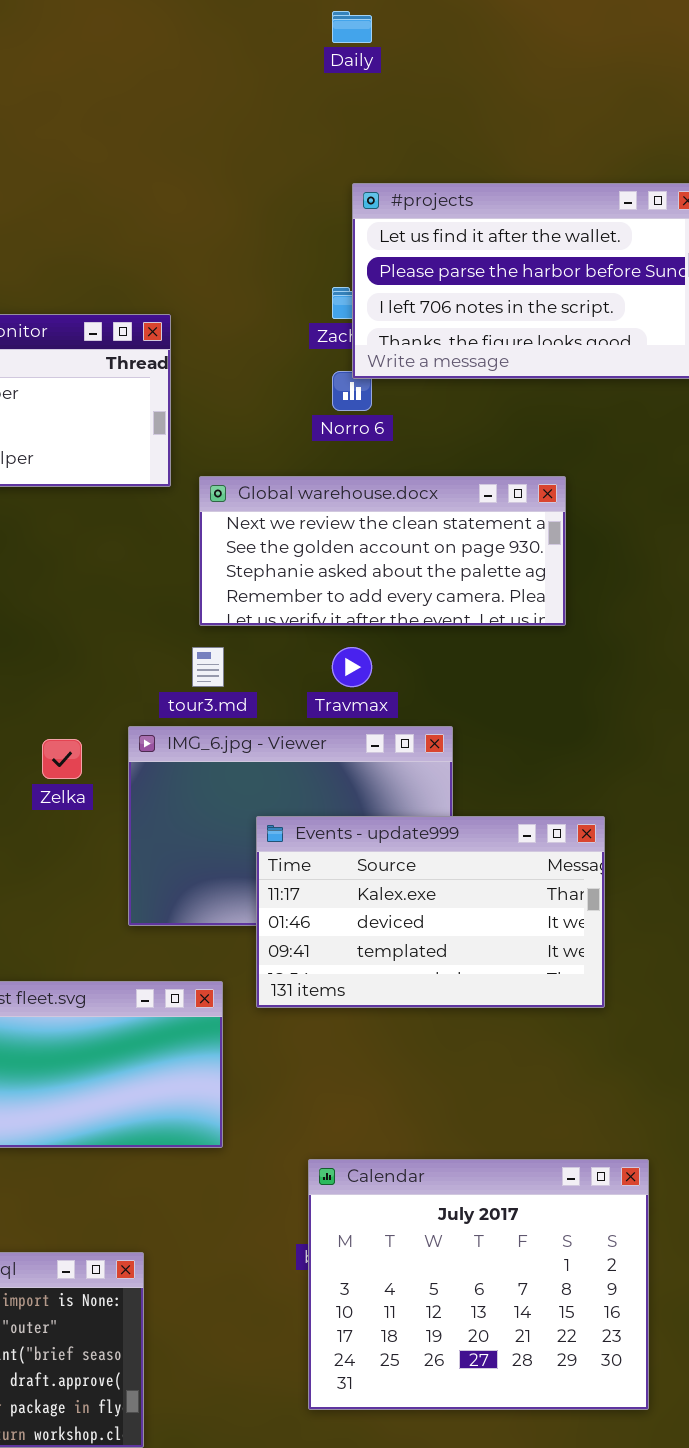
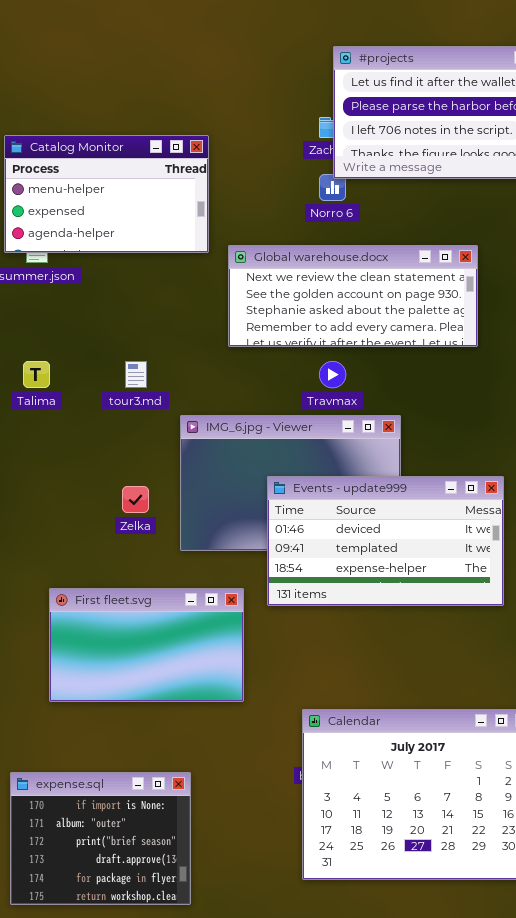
tour3.md: [192,647,224,687] -> [125,361,147,388], moved
Zelka: [42,739,82,779] -> [122,486,149,513], moved
Events - update999: [256,816,605,1008] -> [267,476,504,606], scrolled down 1 row

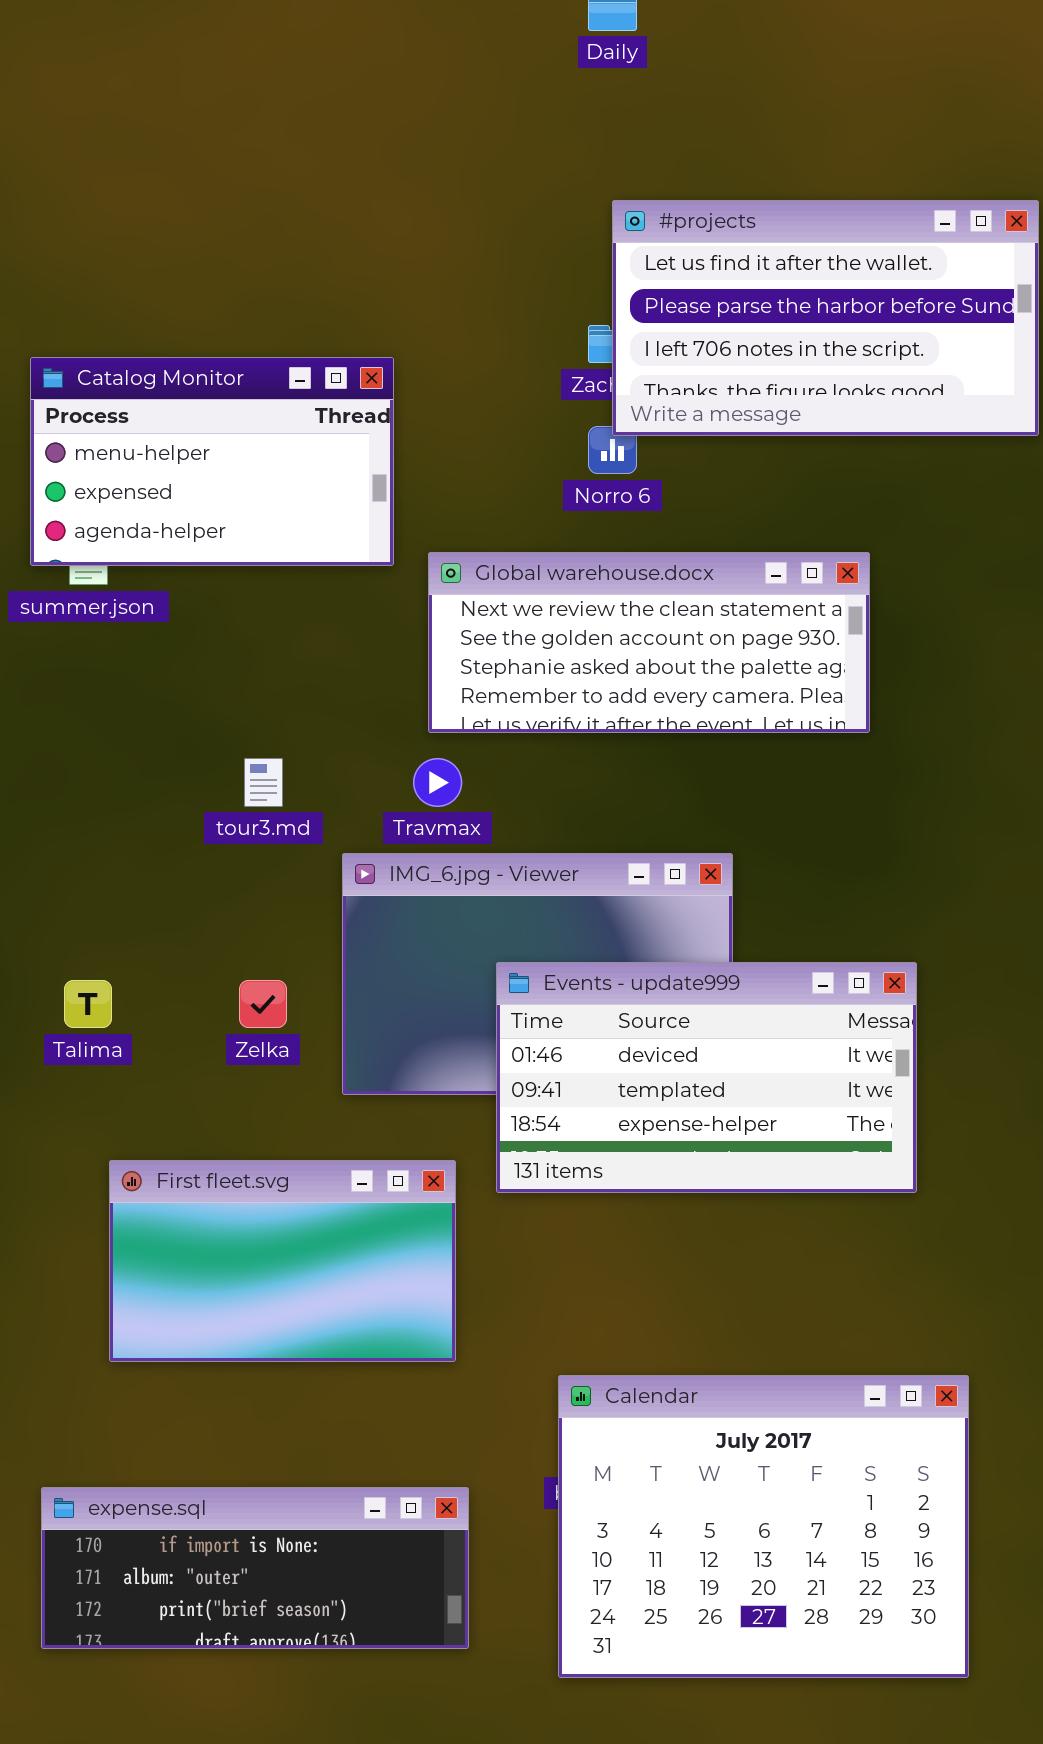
Talima: [23,361,50,388] -> [64,980,112,1028], moved
Travmax: [319,361,346,388] -> [413,758,462,807], moved
expense.sql: [10,772,191,905] -> [41,1487,469,1649], resized

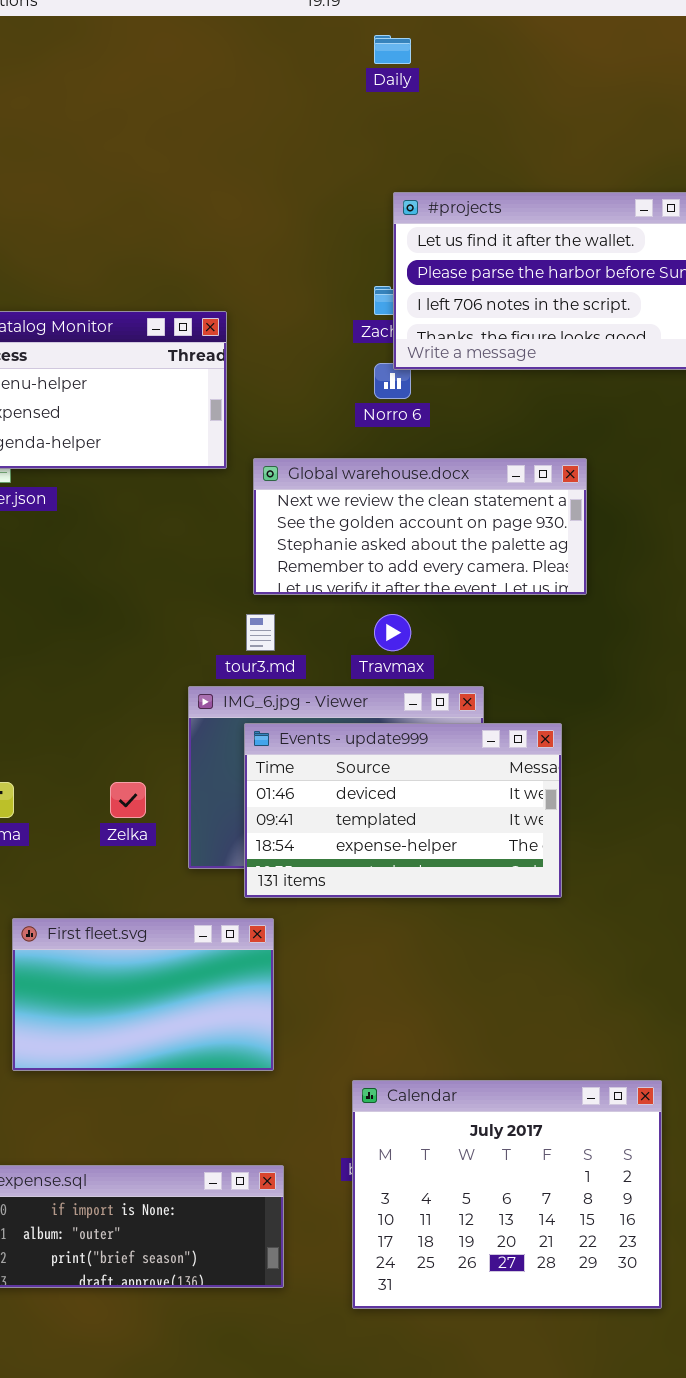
tour3.md: [244,758,283,807] -> [246,614,275,651], moved
Travmax: [413,758,462,807] -> [374,614,411,651], moved
Events - update999: [496,962,917,1193] -> [244,723,562,898], moved

